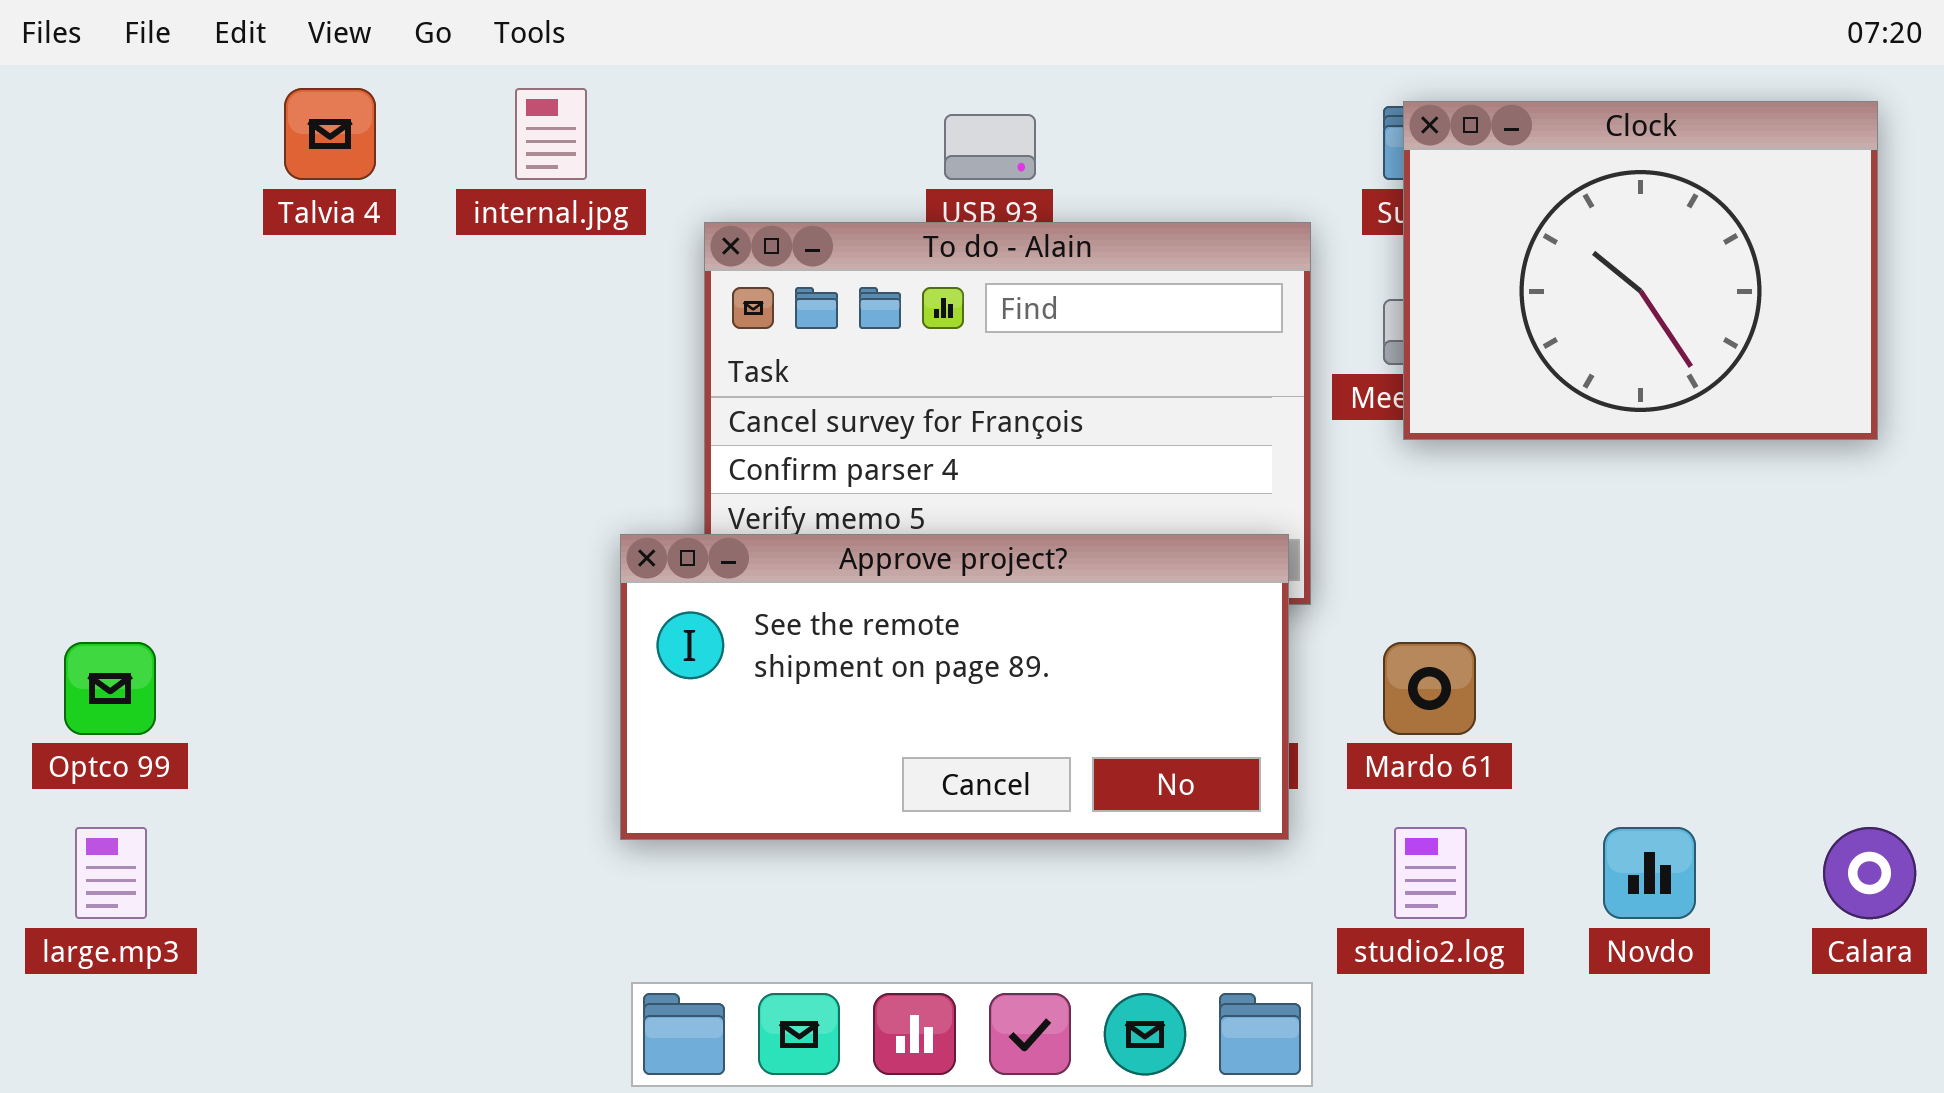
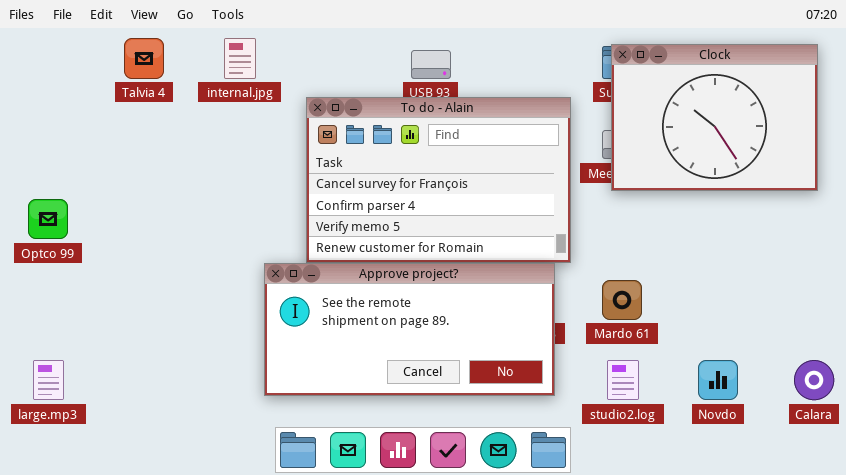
Approve project?: [620,534,1289,840] -> [264,263,555,396], moved
Optco 99: [64,642,156,735] -> [28,199,68,239], moved

